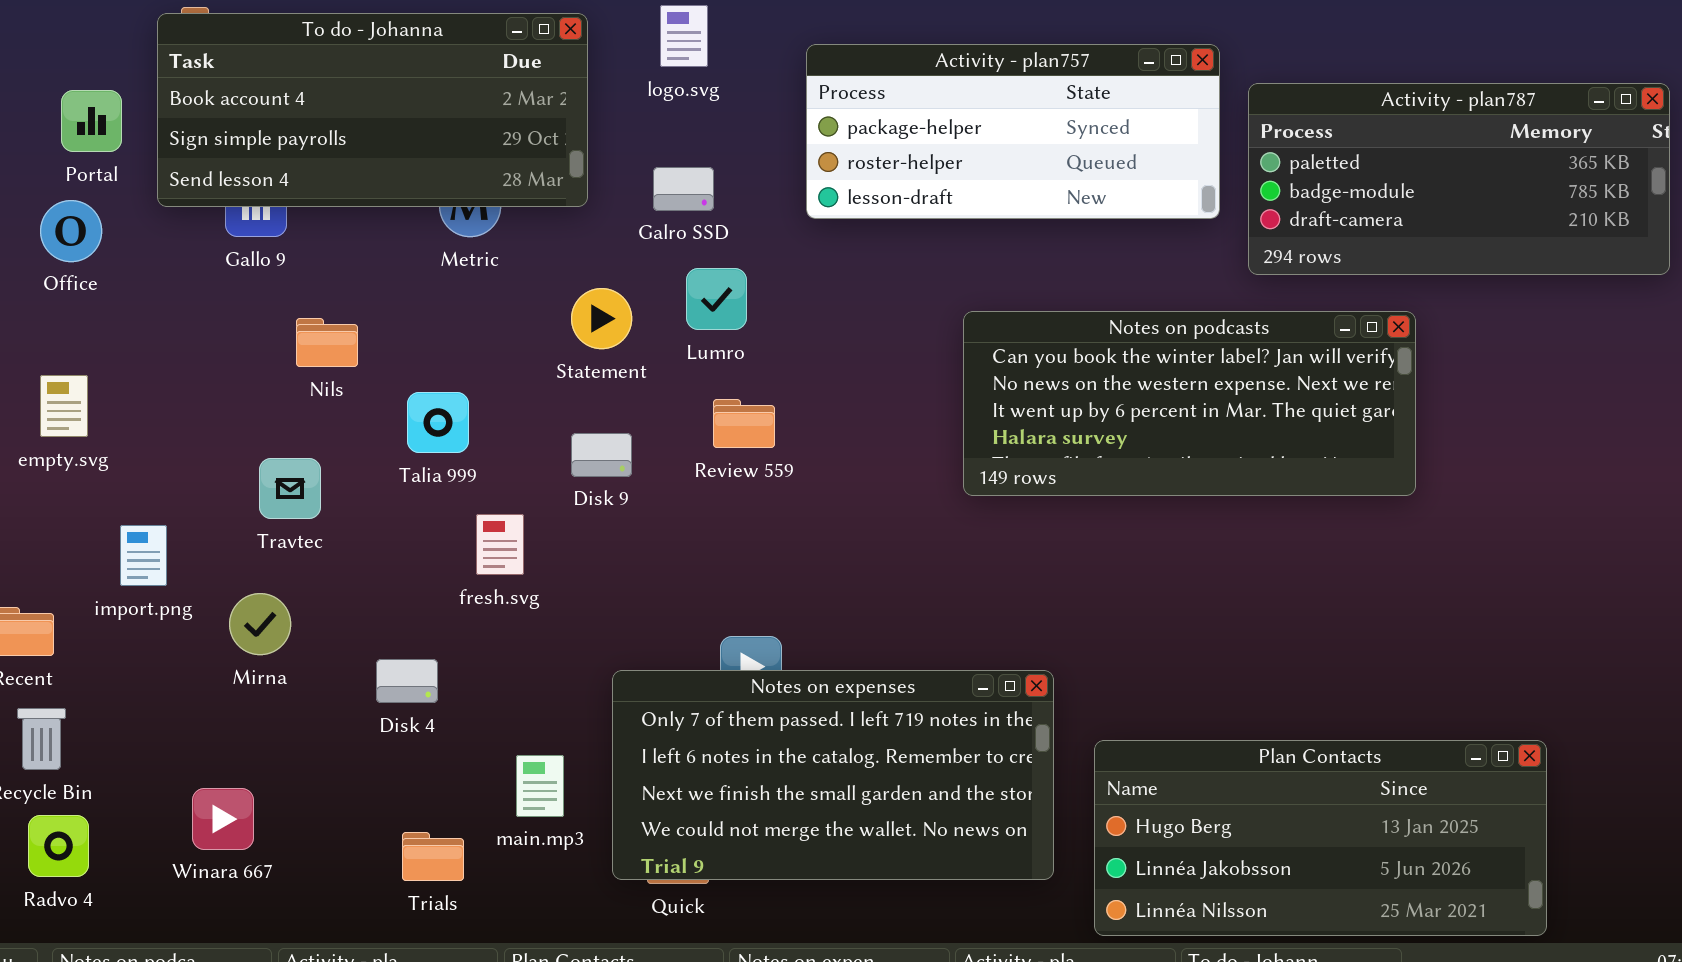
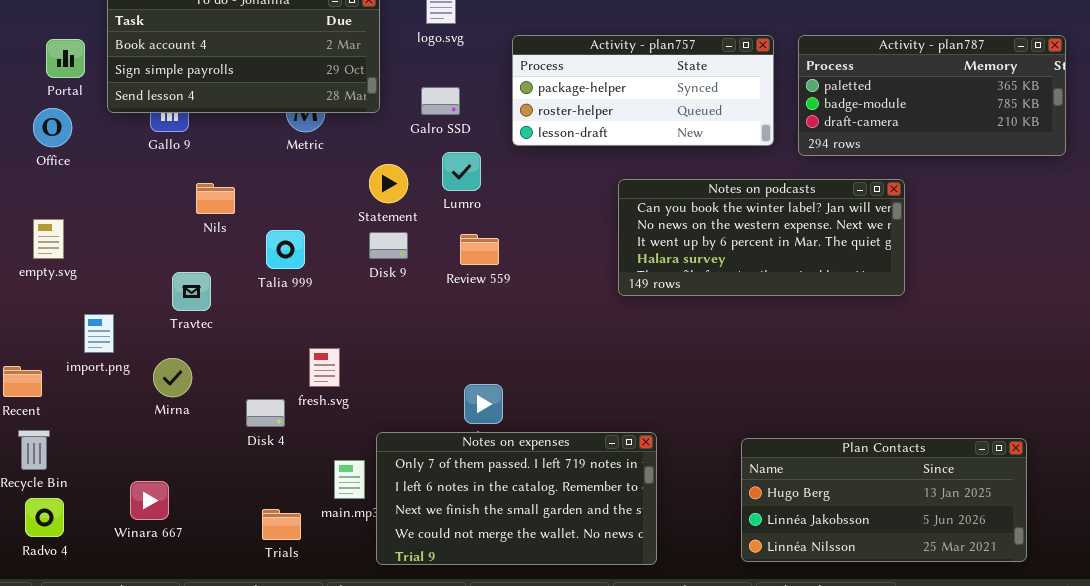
Activity - plan757: [806,44,1220,219] -> [512,35,774,146], moved
Disk 9: [571,433,632,477] -> [369,232,408,259], moved
fresh.svg: [476,514,524,575] -> [309,348,340,387], moved
Notes on expenses: [612,670,1054,880] -> [376,432,657,565], moved
Plan Contacts: [1094,740,1547,936] -> [741,438,1027,562], moved

